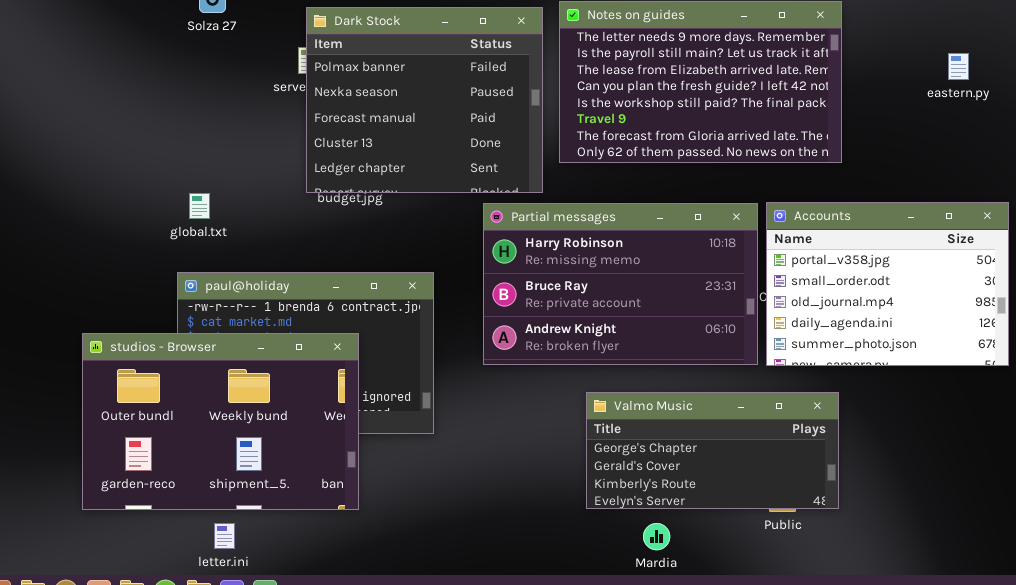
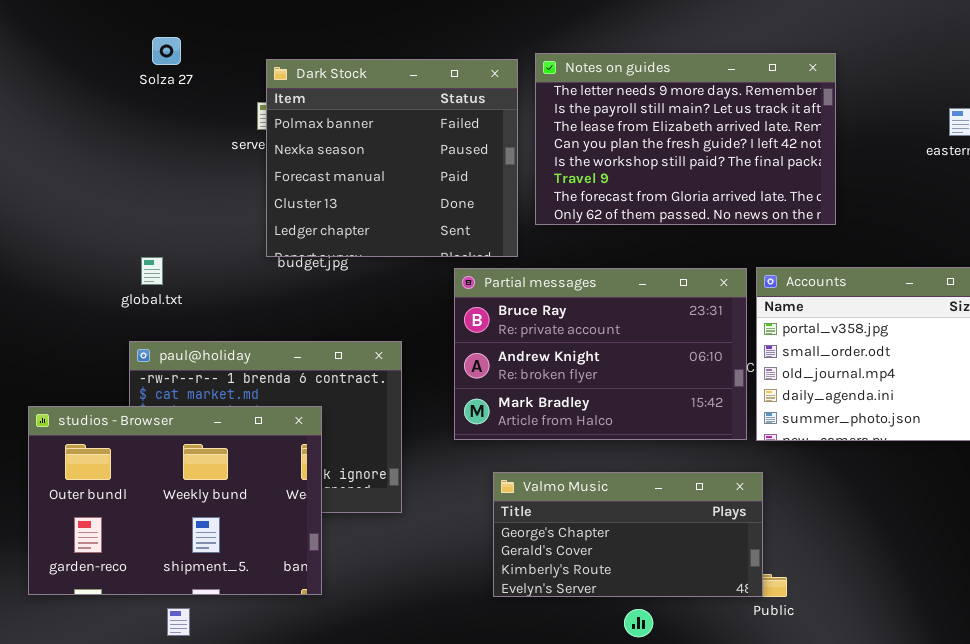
Partial messages: [483,203,758,365] -> [454,268,747,440], scrolled down 1 row
Valmo Music: [586,392,839,509] -> [493,472,763,597], moved

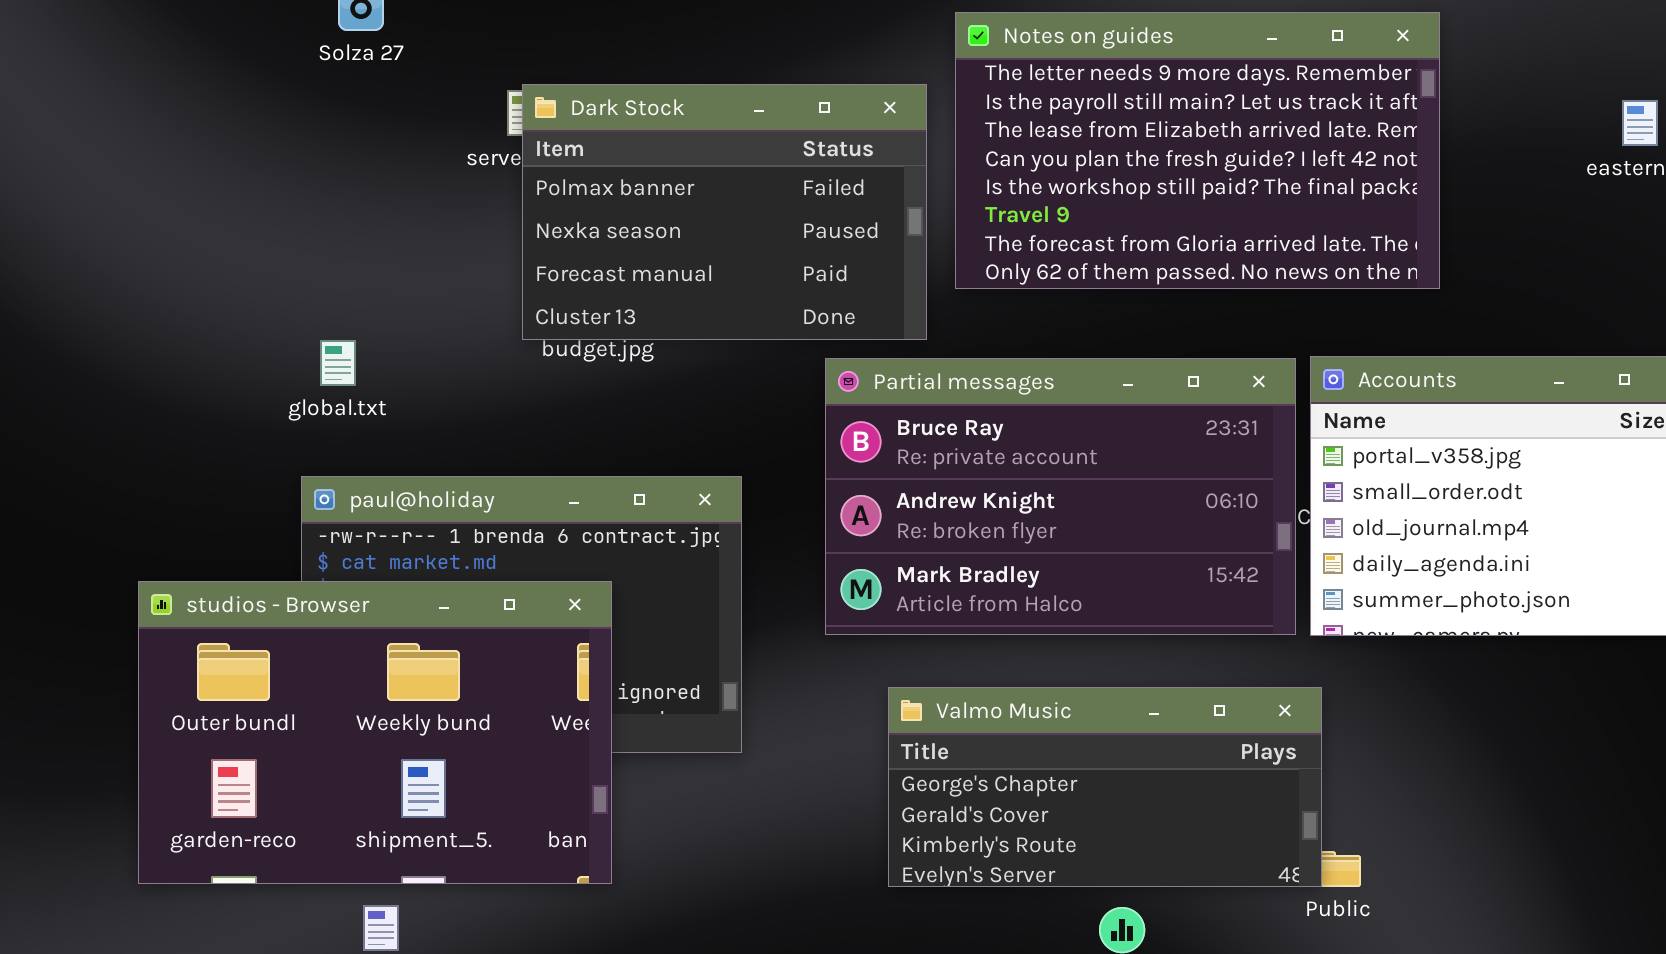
Dark Stock: [266,59,518,257] -> [522,84,927,340], resized

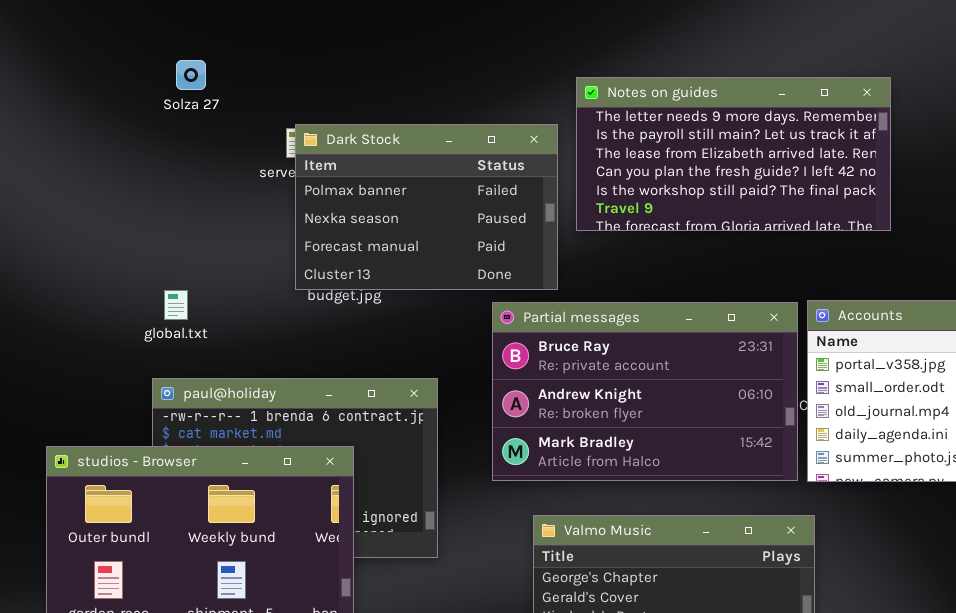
Notes on guides: [955,12,1440,289] -> [576,77,891,231], resized

